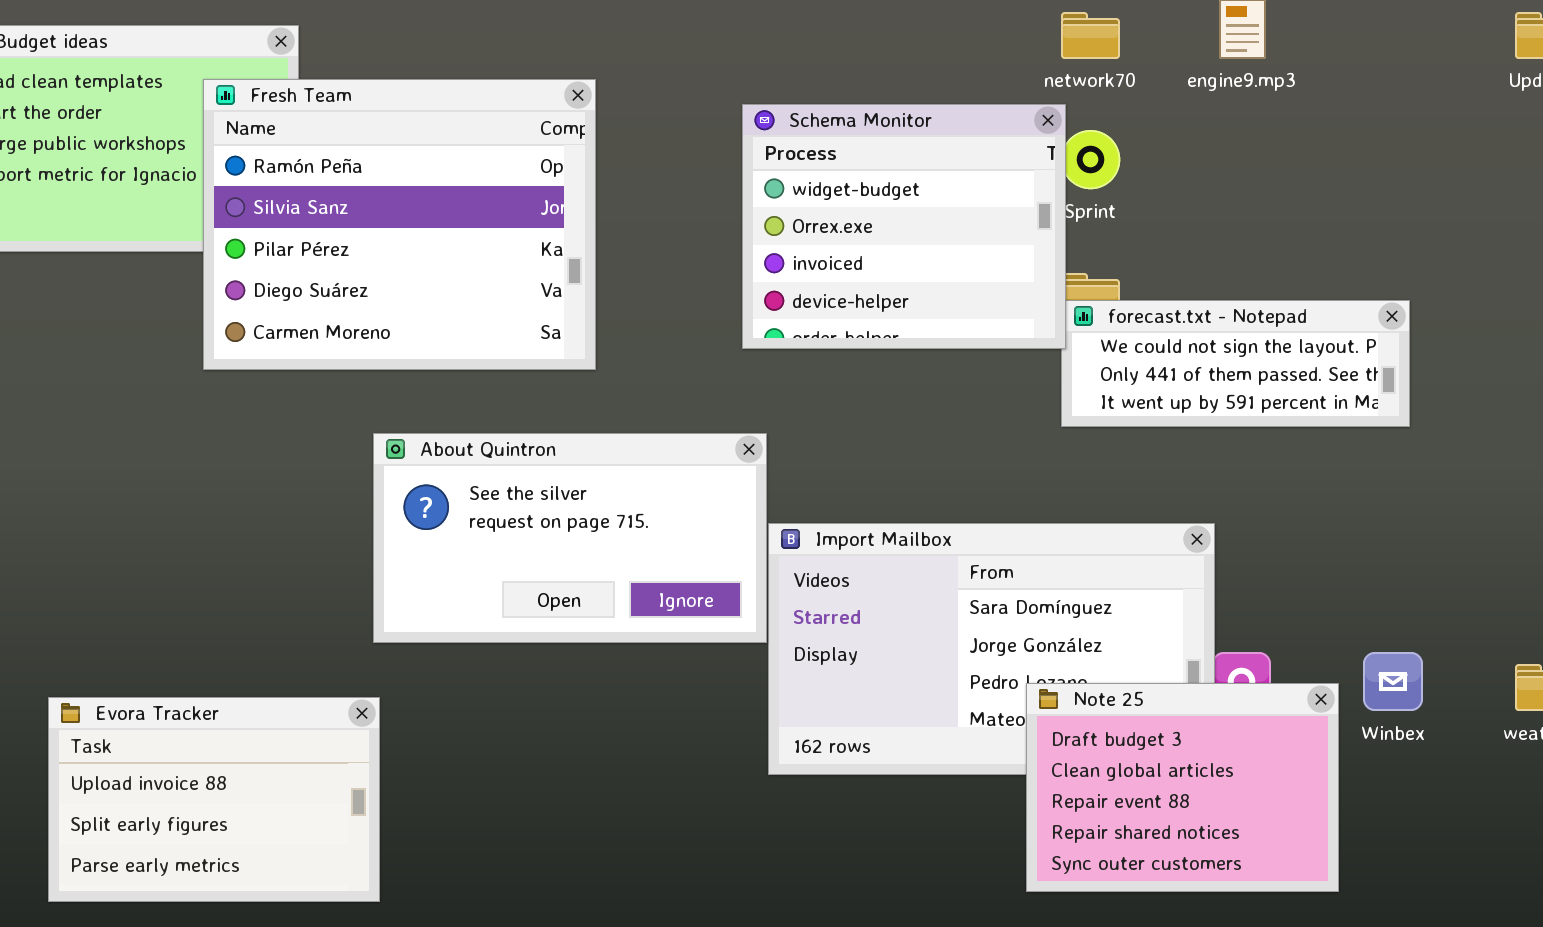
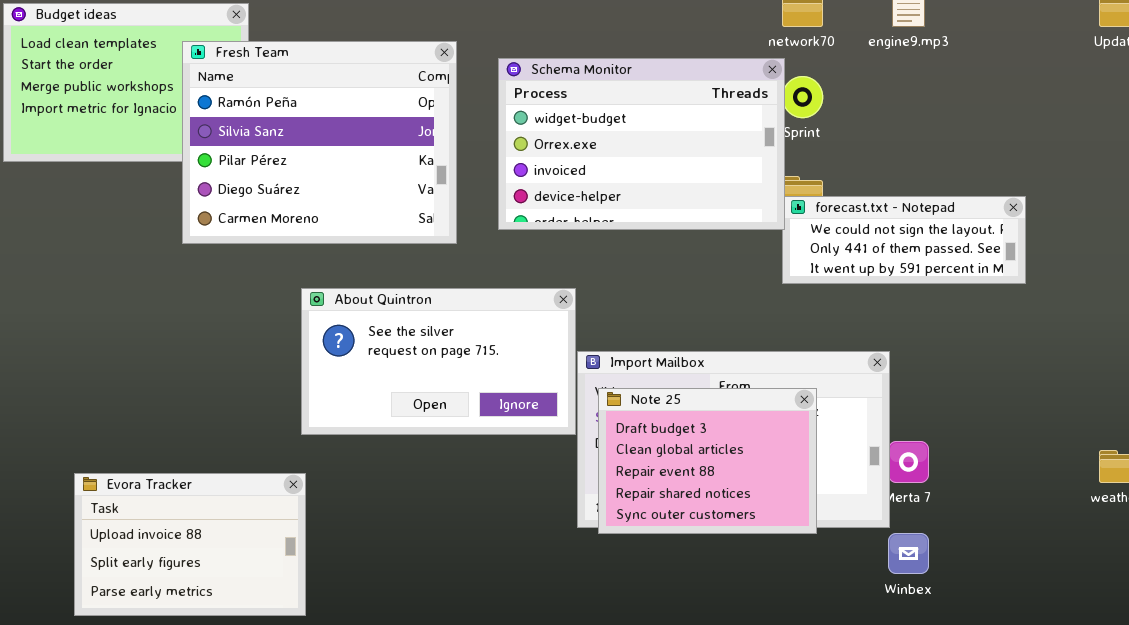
Schema Monitor: [742,104,1066,349] -> [498,58,785,230], resized
Winbex: [1363,652,1423,711] -> [888,533,929,574], moved
Note 25: [1026,683,1339,892] -> [598,388,817,534], moved

